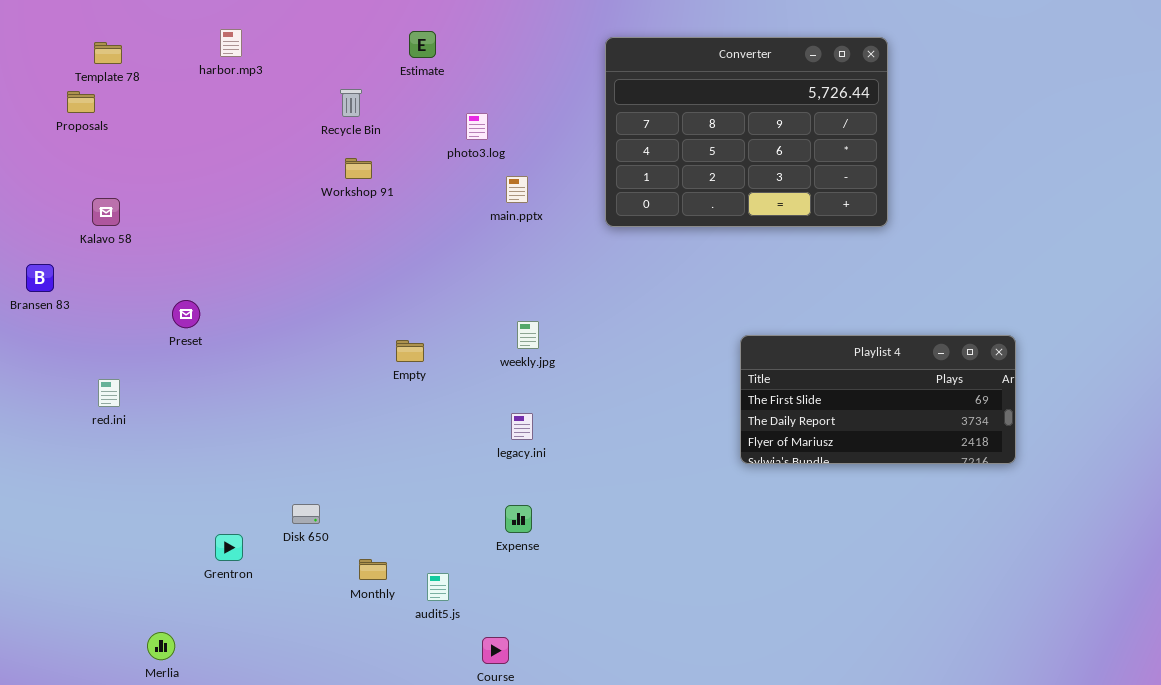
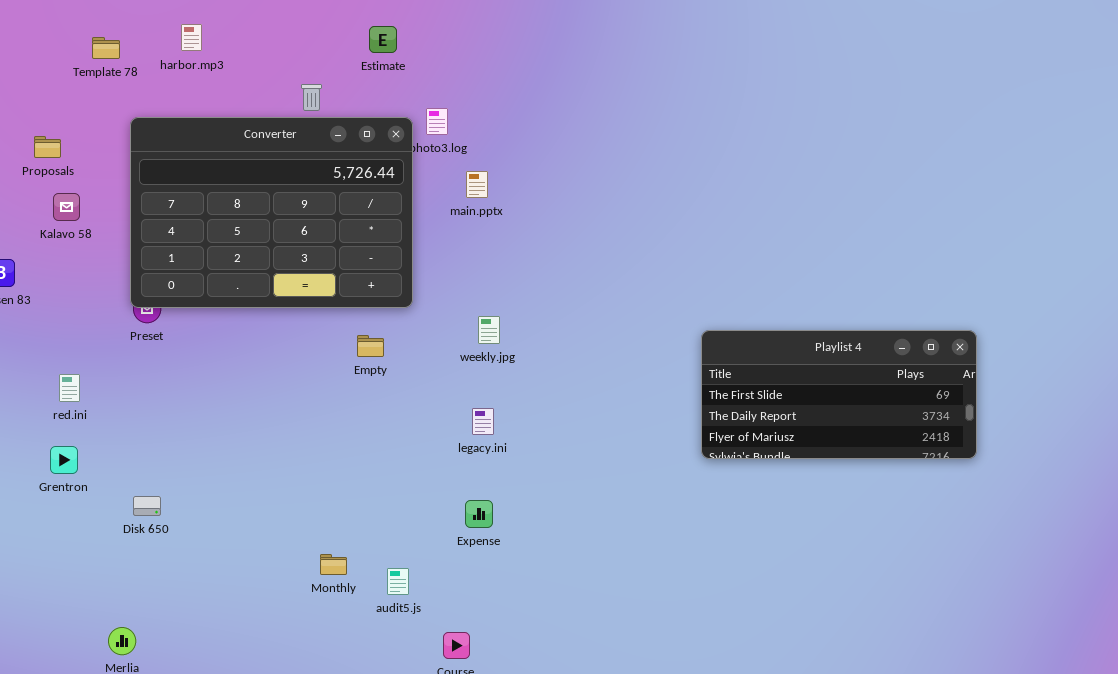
Converter: [605,37,888,227] -> [130,117,413,308], moved
Template 78: [94,42,122,64] -> [92,37,120,59], moved
Proposals: [67,91,95,113] -> [34,136,61,158], moved
Disk 650: [292,504,320,524] -> [133,496,161,516], moved
Grentron: [215,534,243,561] -> [50,446,78,474], moved

